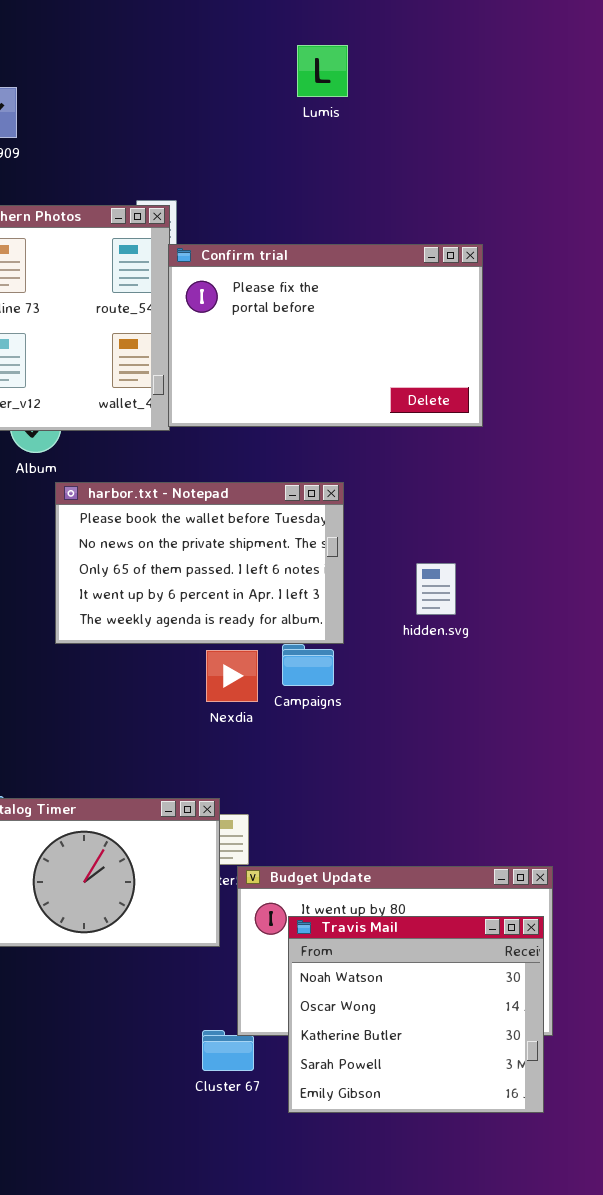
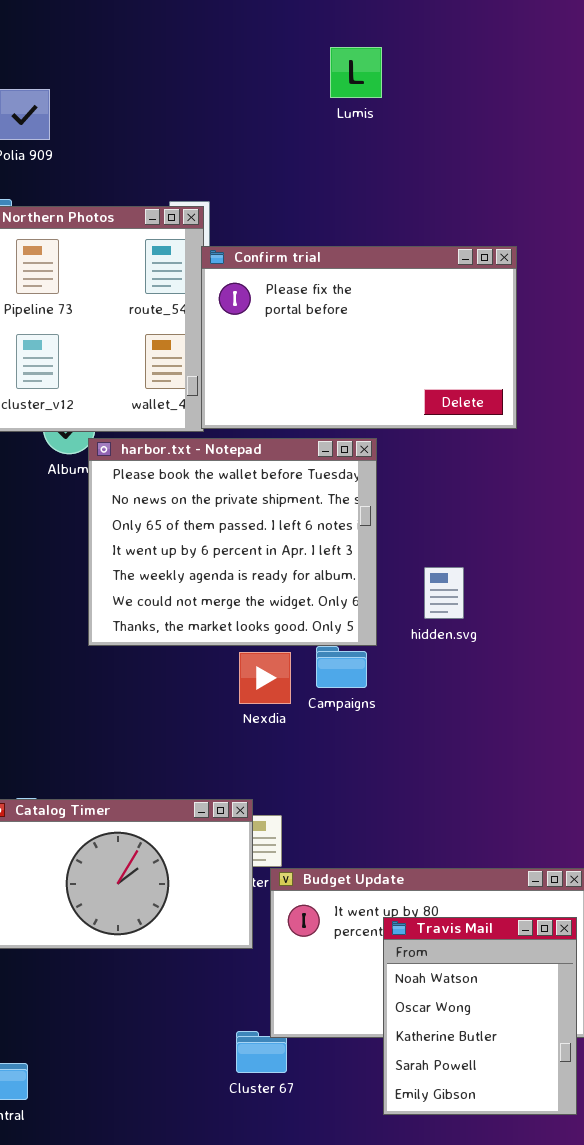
harbor.txt - Notepad: [55,482,344,644] -> [88,438,377,646], resized
hidden.svg: [416,563,456,615] -> [424,567,464,619], moved
Travis Mail: [288,916,544,1113] -> [383,917,577,1115], resized

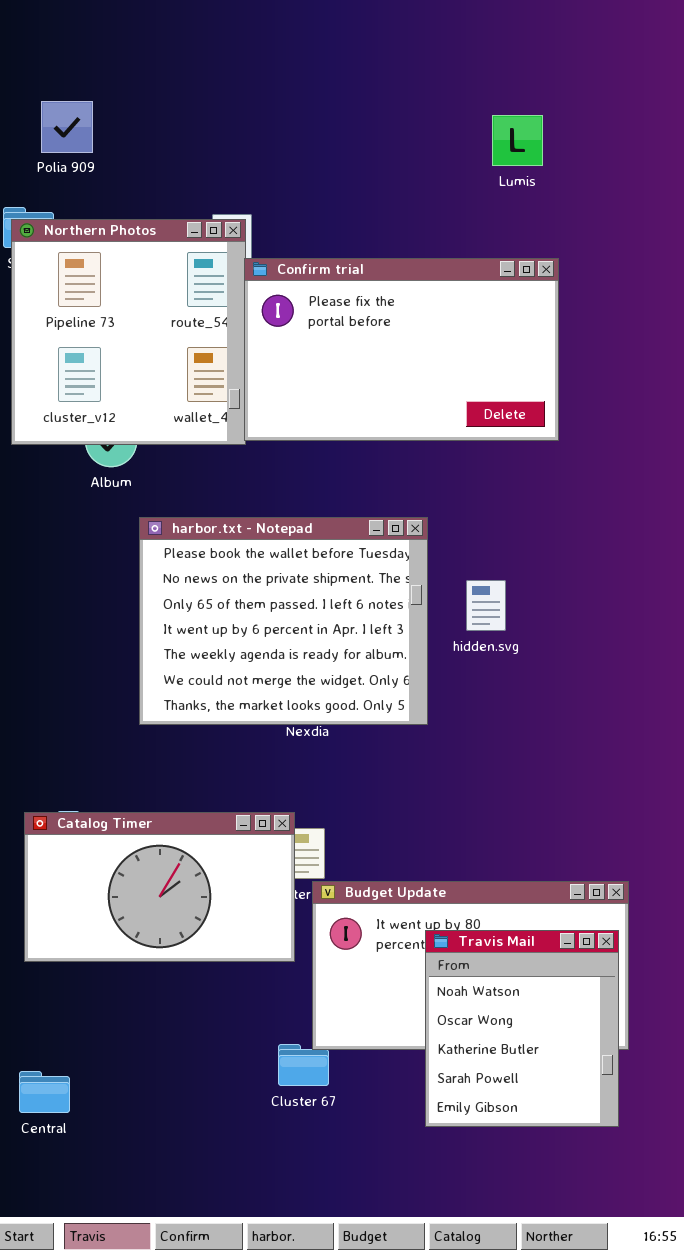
Lumis: [330,47,382,98] -> [492,115,543,166], moved
harbor.txt - Notepad: [88,438,377,646] -> [139,517,428,725], moved

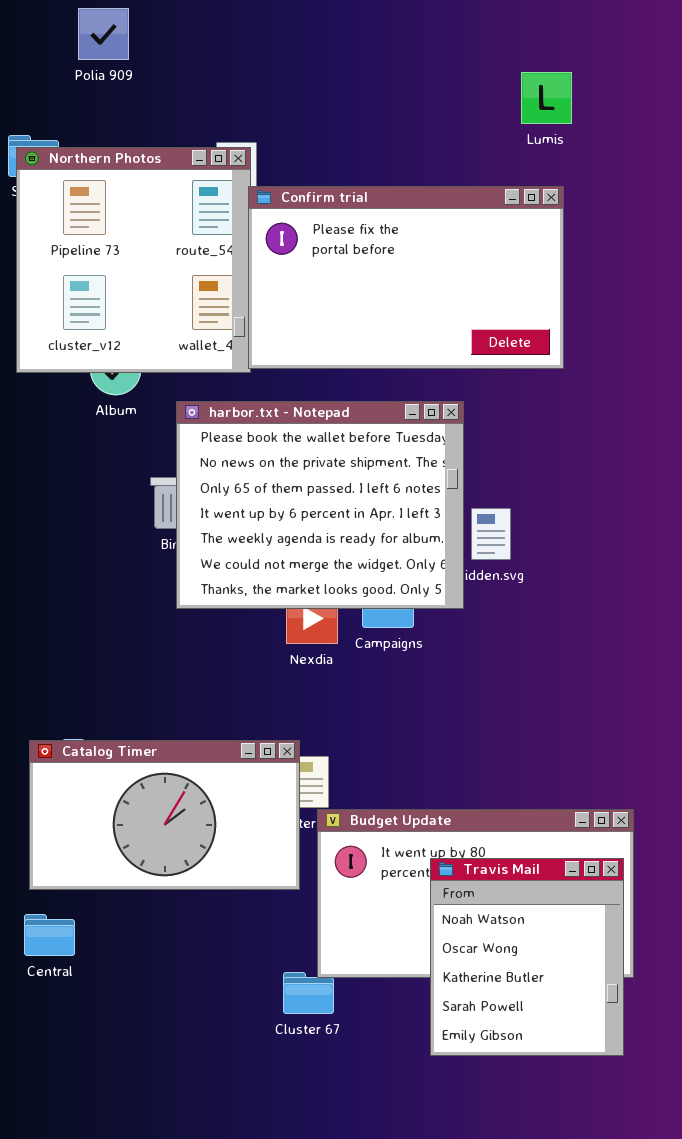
Polia 909: [41,101,93,153] -> [78,8,129,60], moved
Lumis: [492,115,543,166] -> [521,72,572,124], moved
harbor.txt - Notepad: [139,517,428,725] -> [176,401,464,609], moved
Central: [19,1071,70,1113] -> [24,914,75,956], moved

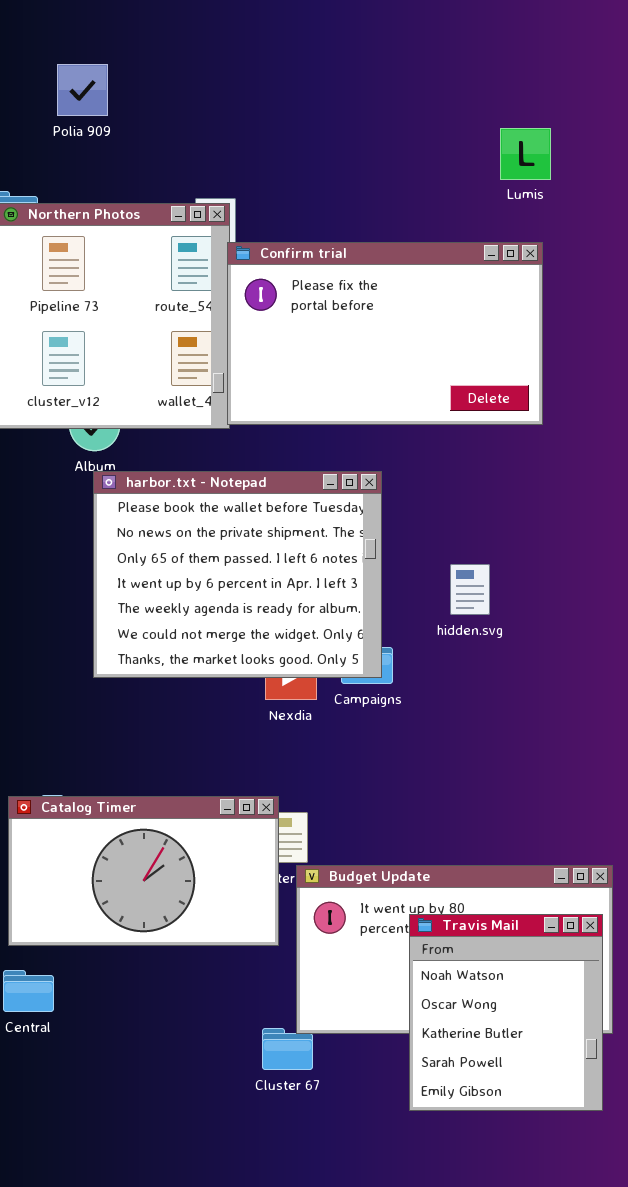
harbor.txt - Notepad: [176,401,464,609] -> [93,471,382,678], moved

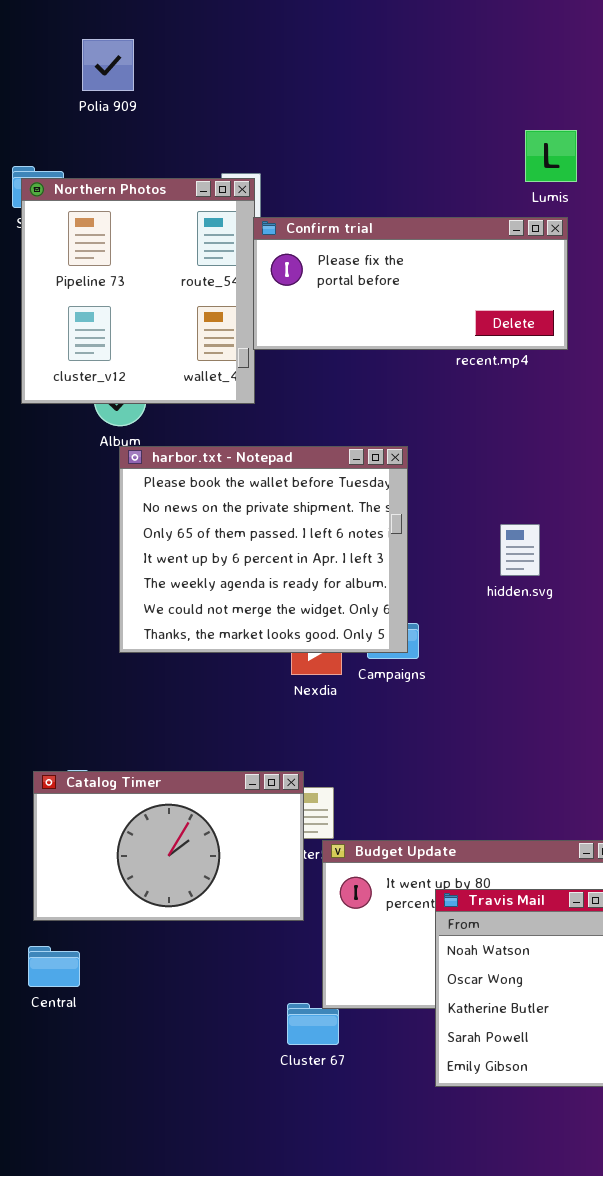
Lumis: [500,128,551,180] -> [525,130,577,182], moved
Confirm trial: [227,242,543,425] -> [253,217,568,350], resized
hidden.svg: [450,564,490,615] -> [500,524,540,576], moved

